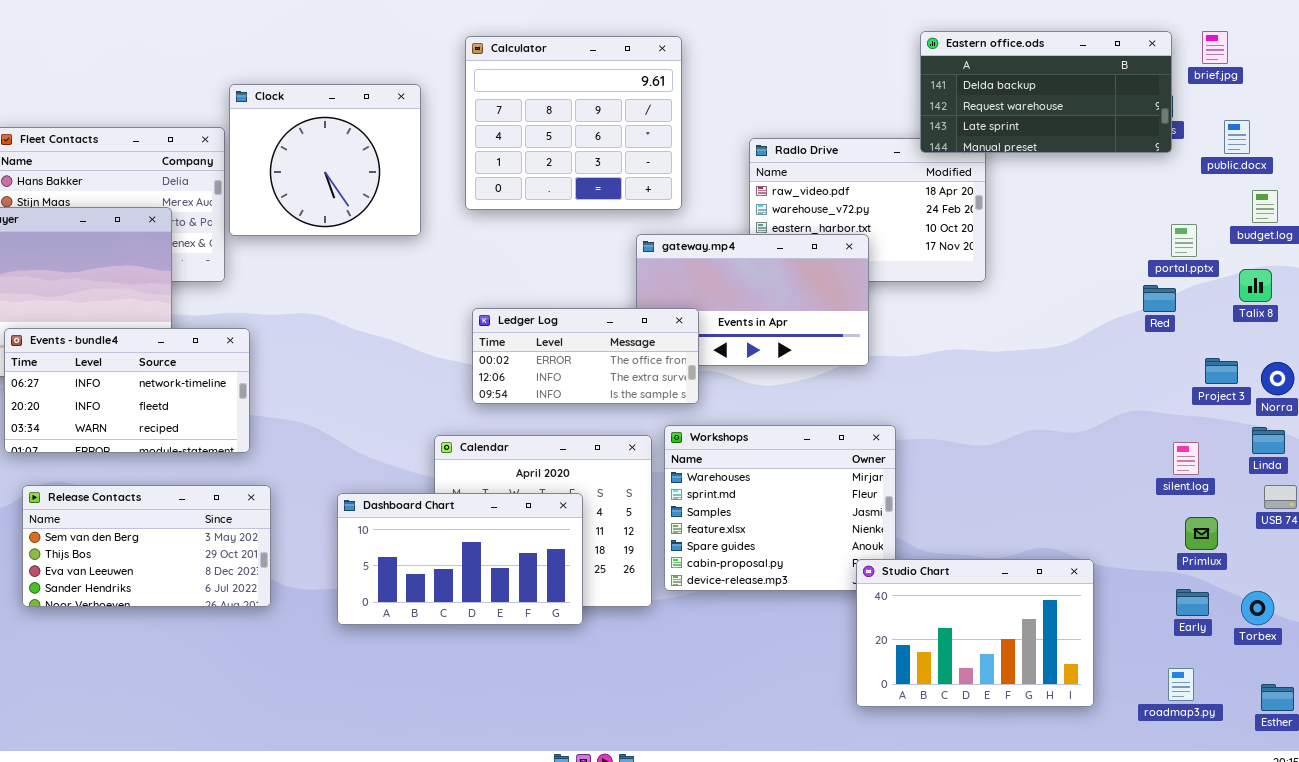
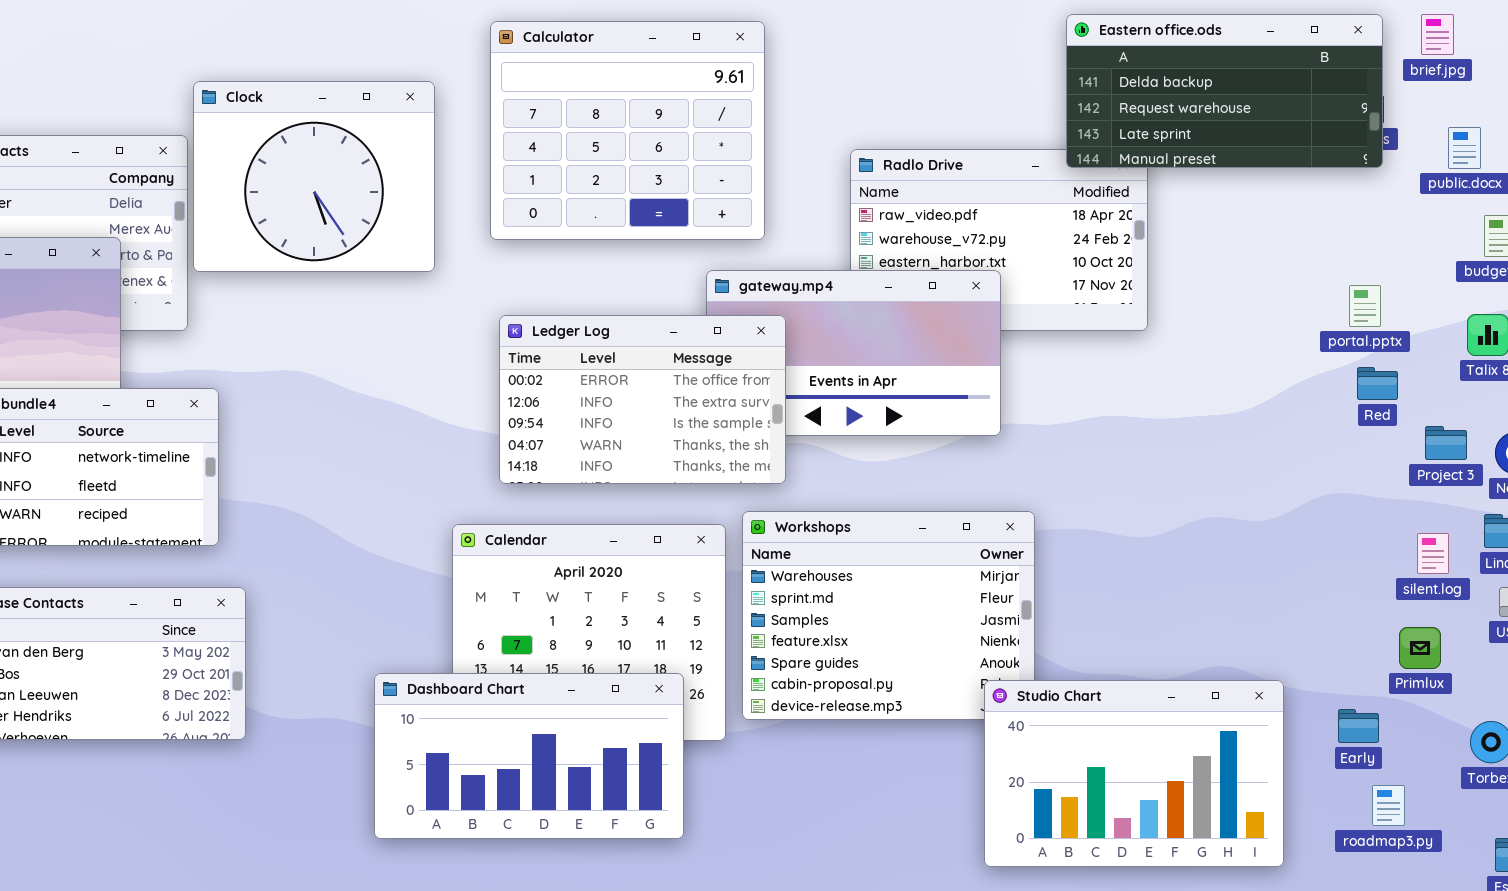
portal.pptx: [1171,224,1197,257] -> [1349,285,1381,327], moved
Red: [1143,285,1176,312] -> [1357,367,1398,400], moved
Ledger Log: [472,308,699,404] -> [499,315,786,484], resized
silent.log: [1173,442,1199,475] -> [1417,533,1449,574], moved
Dashboard Chart: [337,493,583,625] -> [374,673,684,839], moved
Early: [1176,589,1209,616] -> [1338,709,1379,743], moved
roadmap3.py: [1168,668,1194,701] -> [1372,785,1405,826], moved

